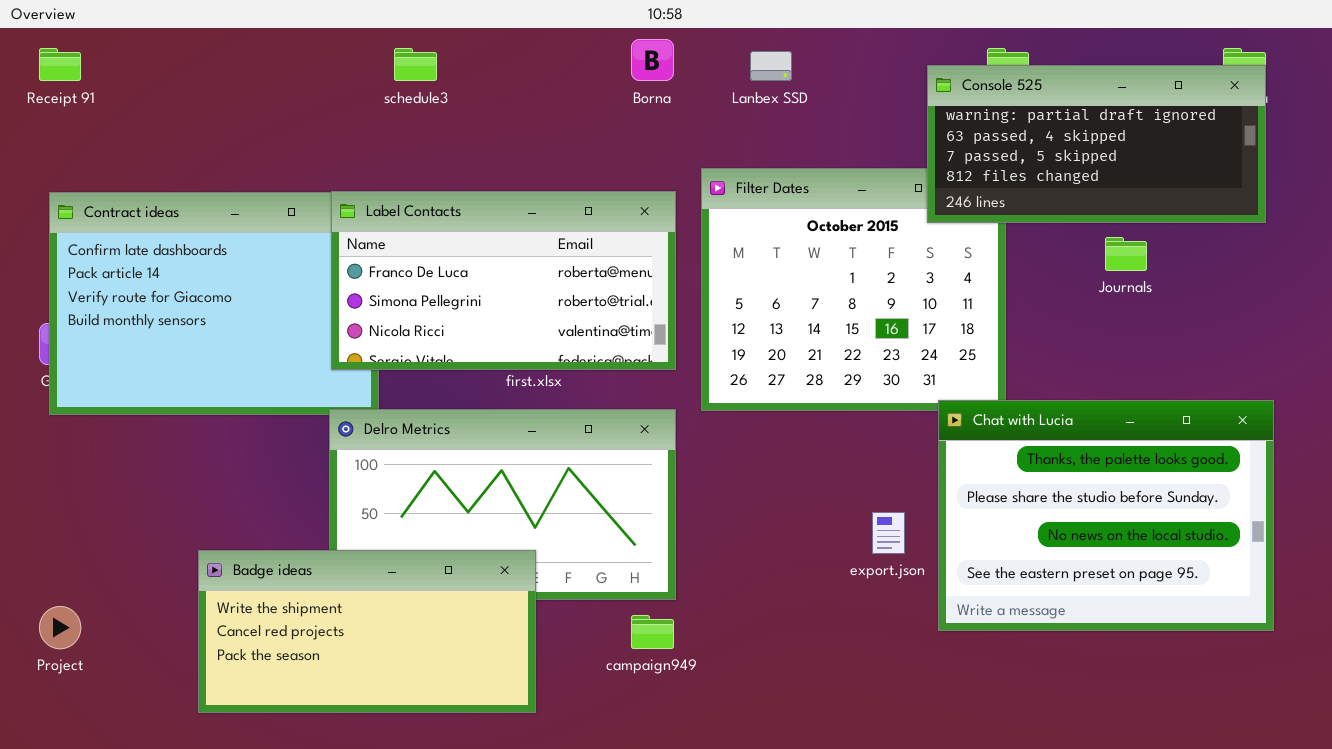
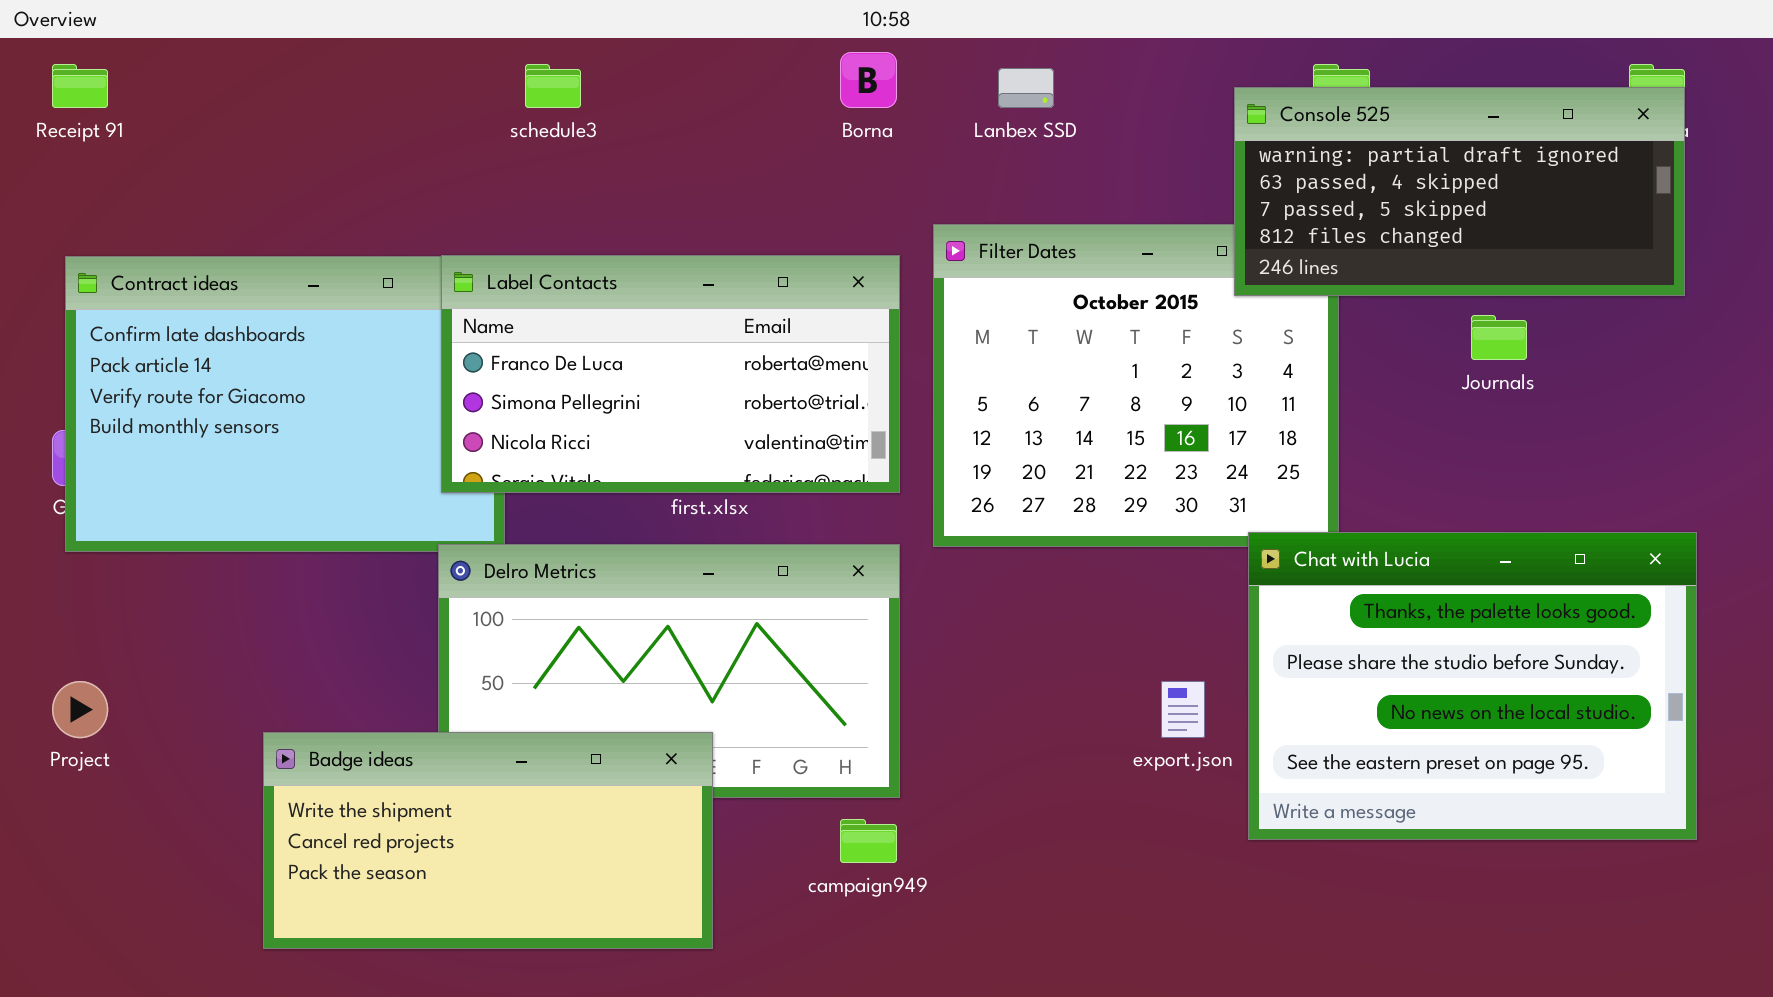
Project: [39,606,81,649] -> [52,681,108,738], moved

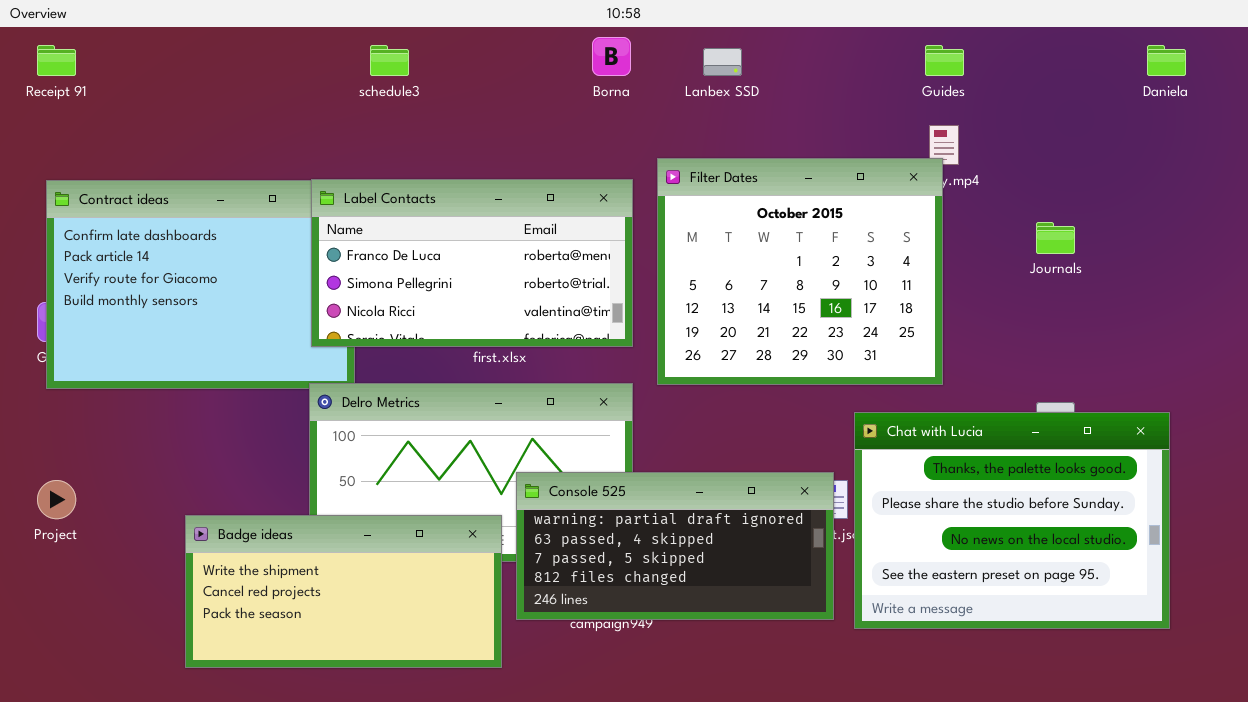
Console 525: [1234,87,1685,296] -> [516,472,834,620], moved
Chat with Lucia: [1248,532,1697,840] -> [854,412,1170,629], moved

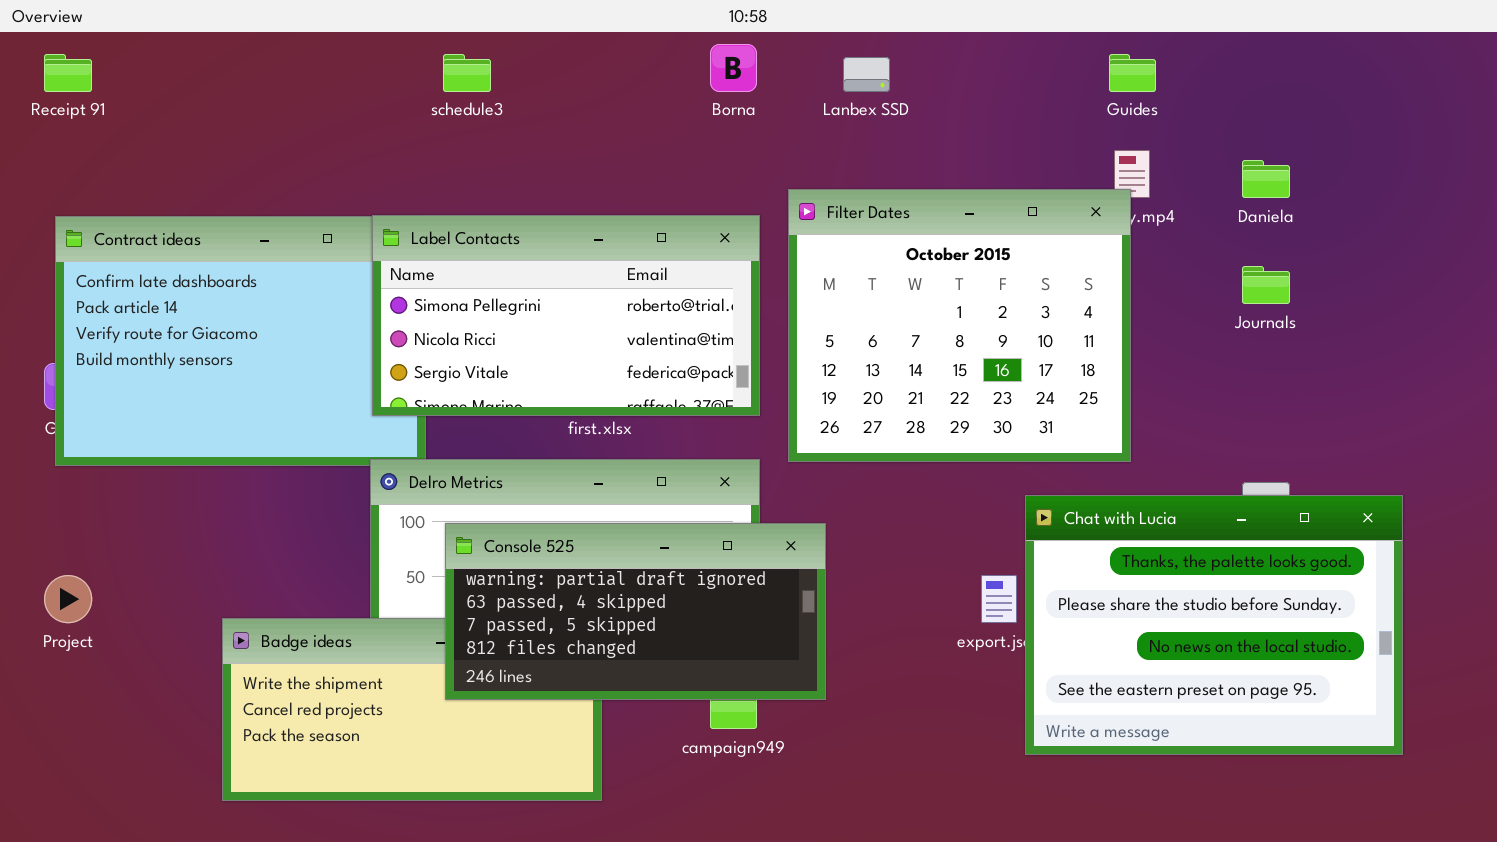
Daniela: [1147,45,1186,76] -> [1242,160,1290,198], moved
Label Contacts: [311,179,633,347] -> [372,215,760,416], scrolled down 1 row
Console 525: [516,472,834,620] -> [445,523,826,700], moved

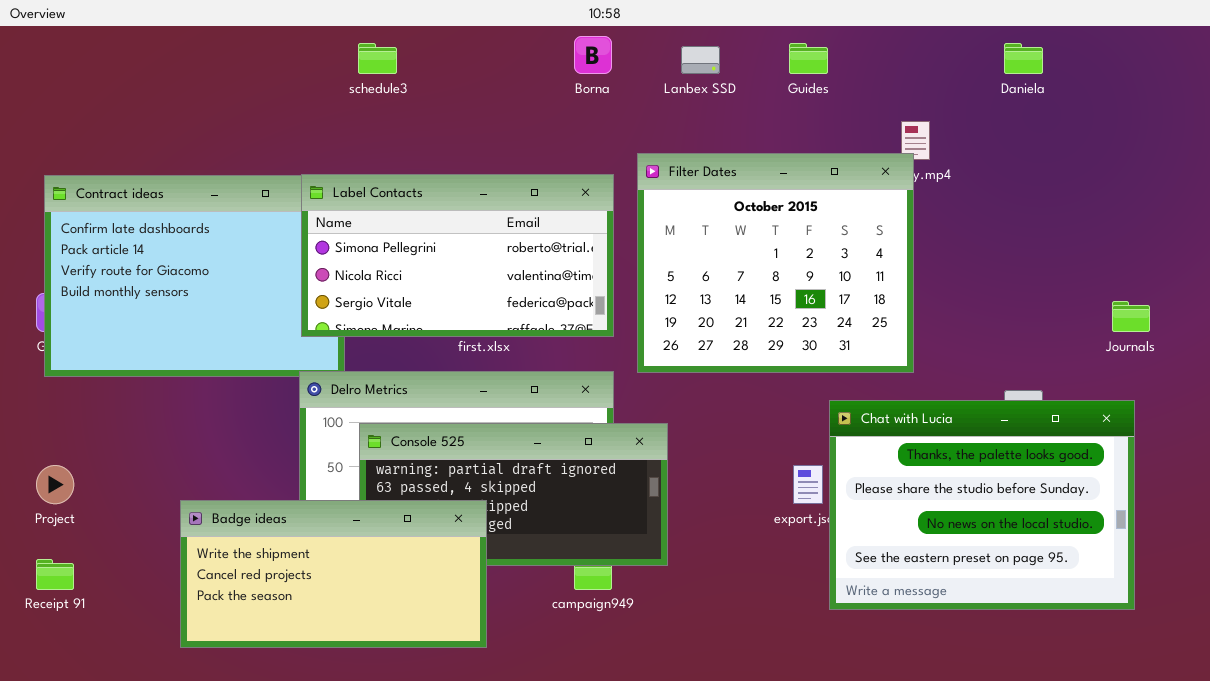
Receipt 91: [44,54,92,92] -> [36,559,74,590], moved
Guides: [1109,54,1156,92] -> [789,43,828,74], moved
Daniela: [1242,160,1290,198] -> [1004,43,1043,74], moved
Journals: [1242,266,1290,304] -> [1112,301,1150,332], moved
Badge ideas: [222,618,602,801] -> [180,500,487,648], raised

